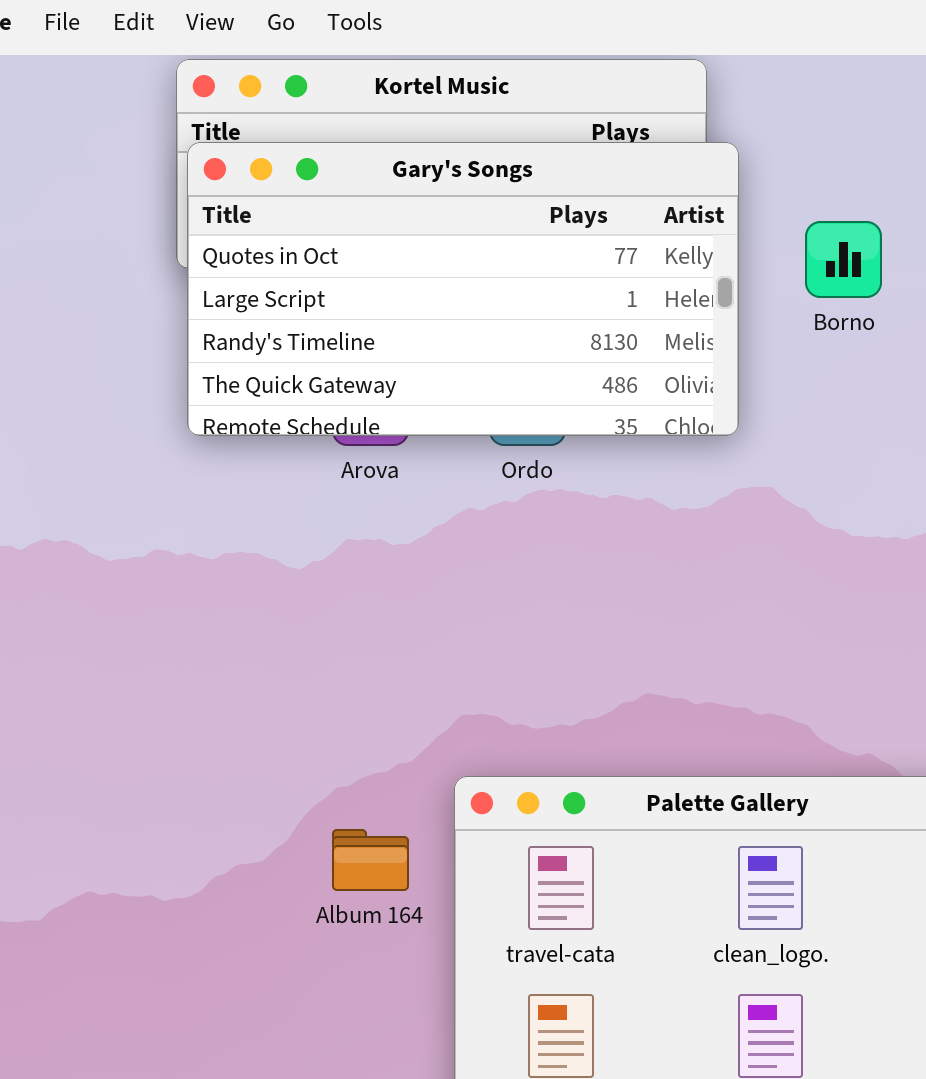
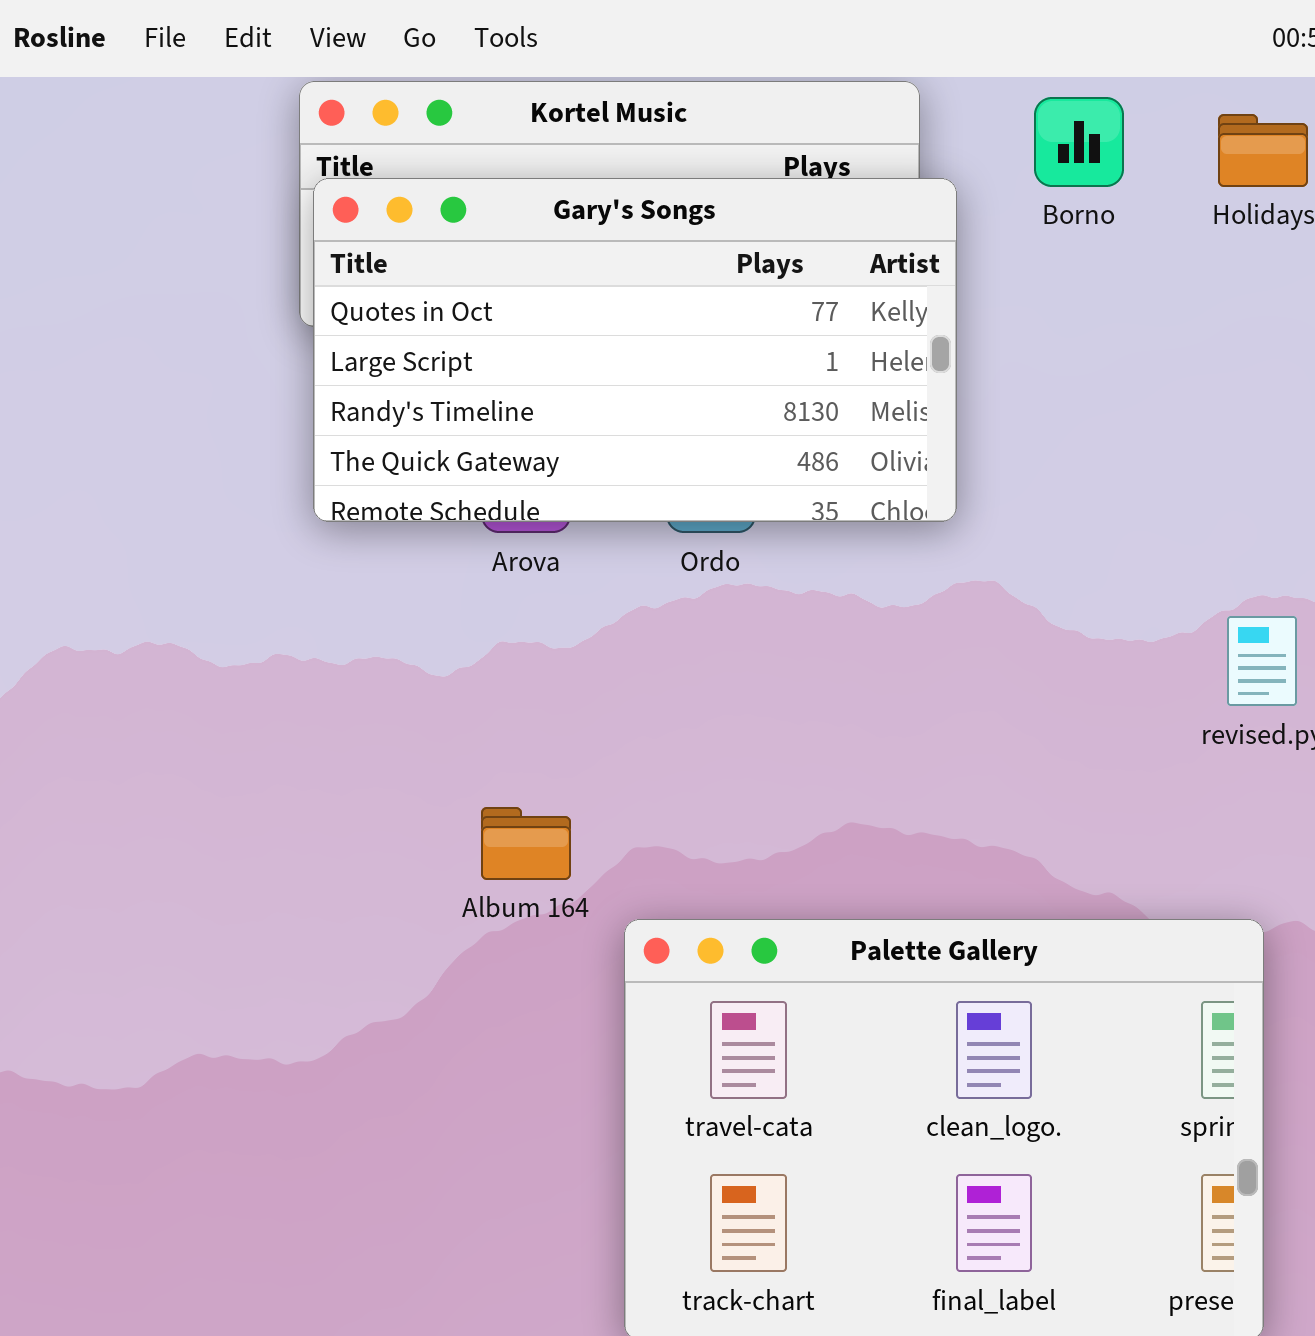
Borno: [805,221,882,298] -> [1034,97,1124,187], moved
Album 164: [332,829,409,891] -> [481,807,571,880], moved

